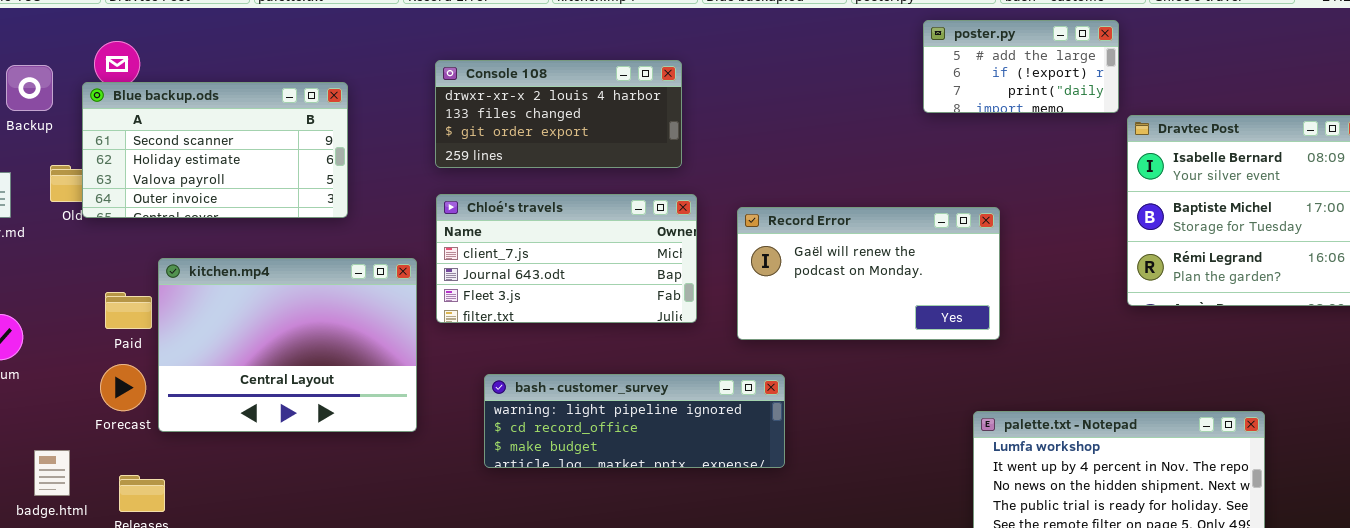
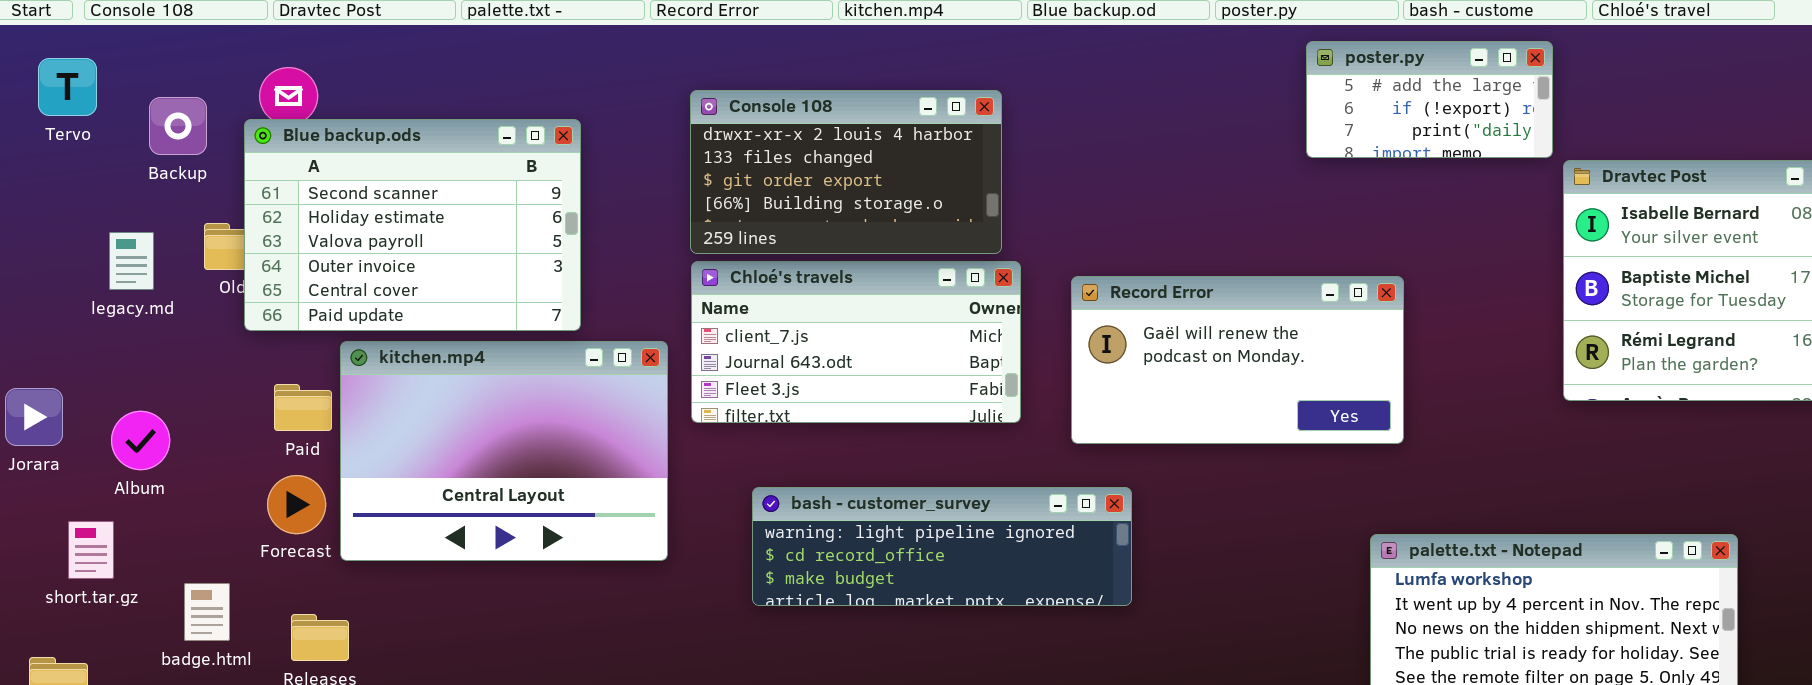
Console 108: [435,60,682,168] -> [690,90,1002,254], resized
Blue backup.ods: [82,82,348,218] -> [244,119,581,331], resized

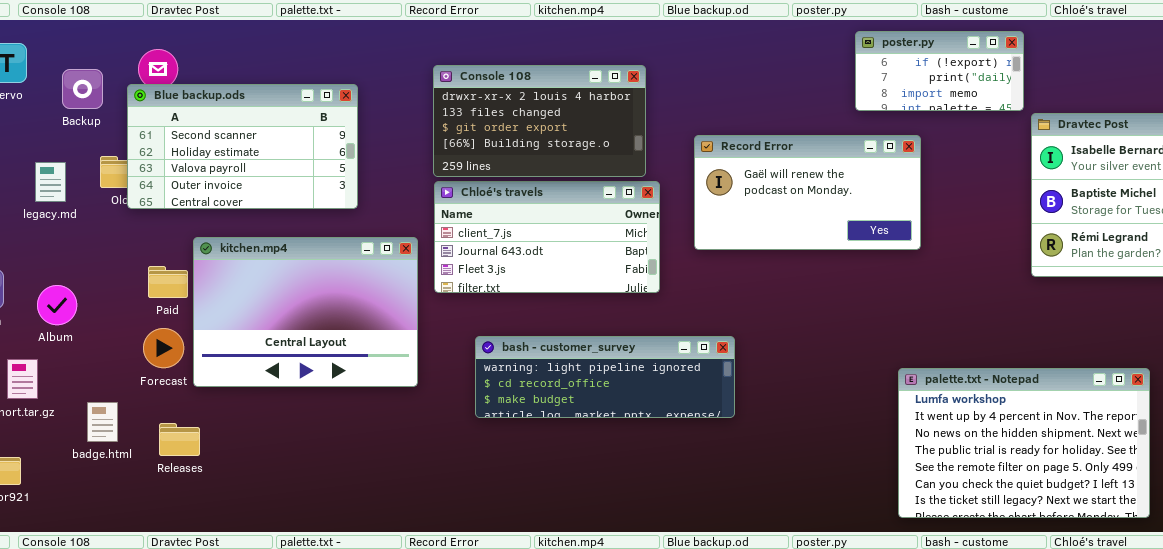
poster.py: [1306,41,1553,158] -> [855,31,1024,111], scrolled down 1 row
Blue backup.ods: [244,119,581,331] -> [127,84,358,209], resized
Record Error: [1071,276,1404,444] -> [694,135,921,250], moved

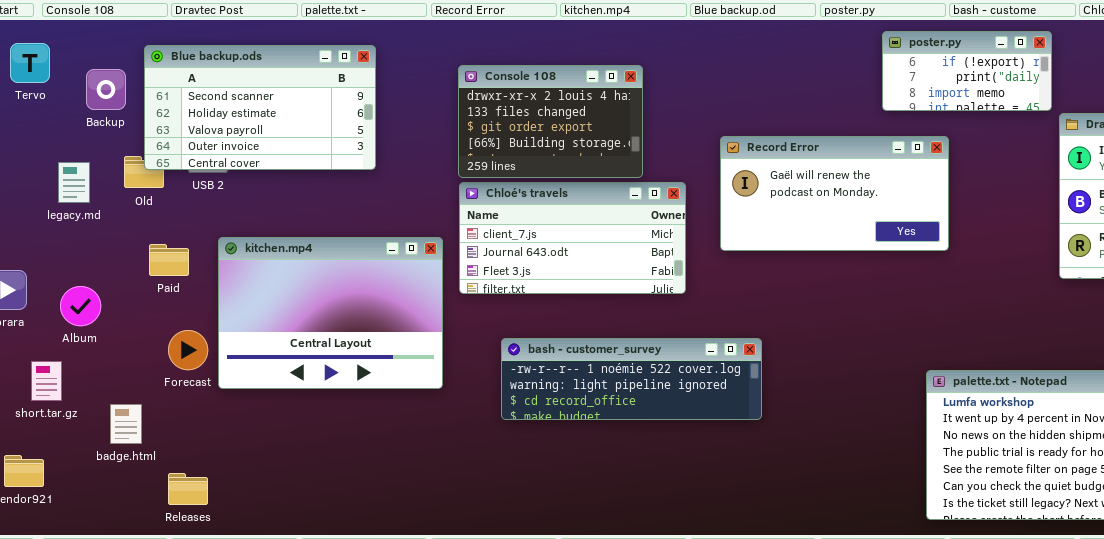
Console 108: [433,65,646,177] -> [458,65,643,178], resized
Blue backup.ods: [127,84,358,209] -> [144,45,376,170], moved
Paid: [148,266,188,298] -> [149,244,189,276], moved
bash - customer_survey: [475,336,735,418] -> [501,338,762,420], scrolled up 1 row
Releases: [159,423,200,456] -> [168,473,208,505], moved

